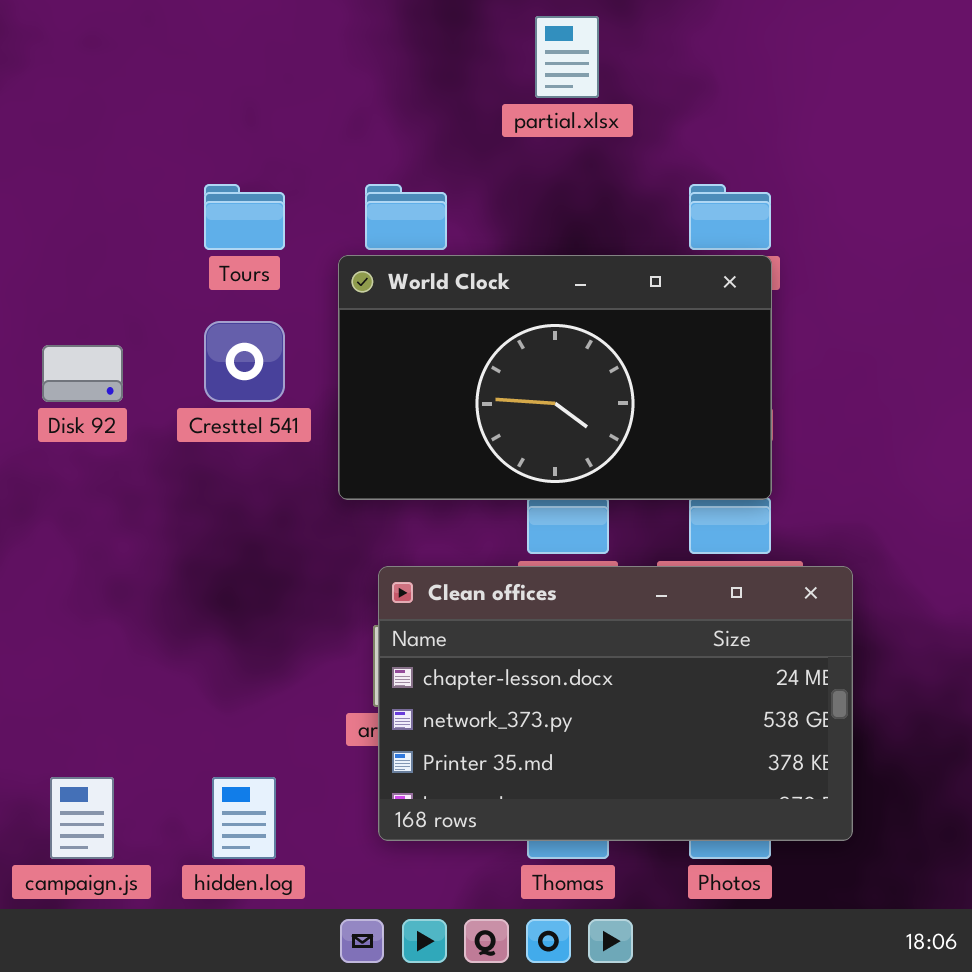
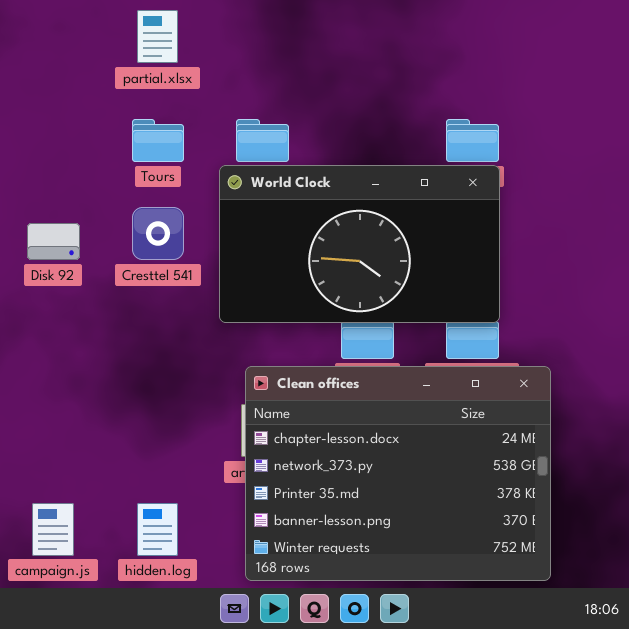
partial.xlsx: [535,16,599,98] -> [137,10,178,63], moved
Clean offices: [378,566,853,841] -> [245,366,551,581], resized

